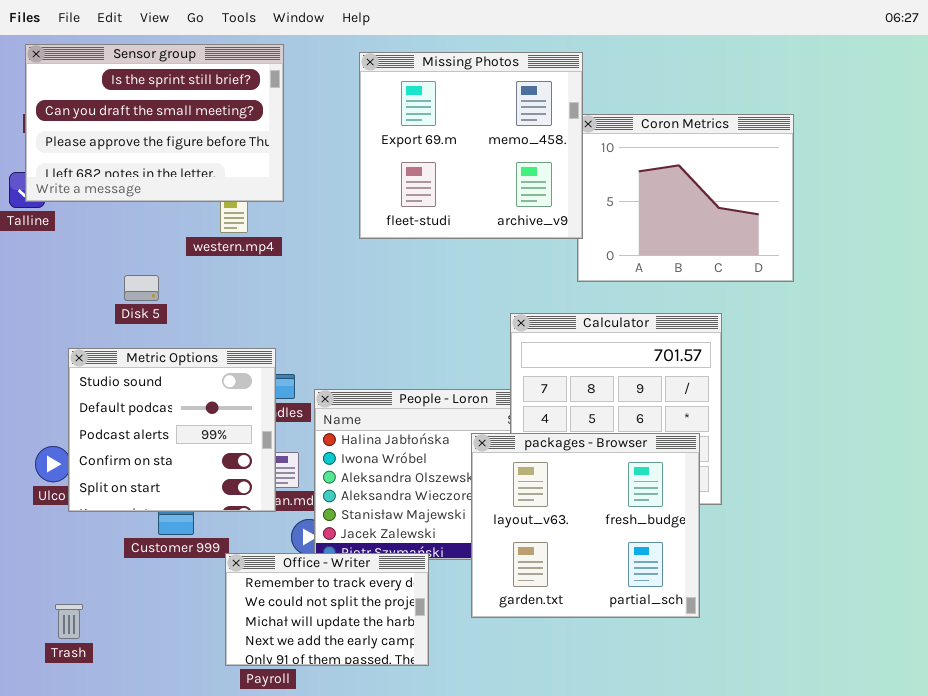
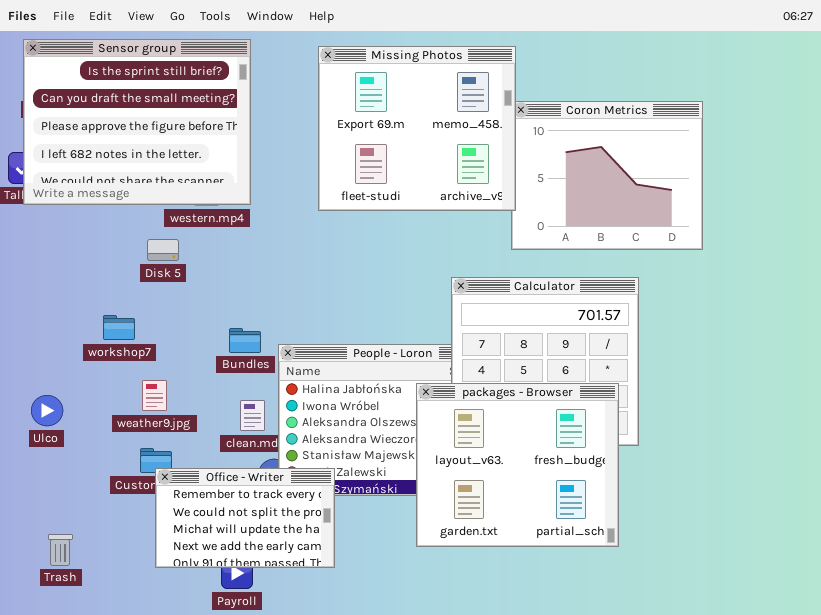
Sensor group: [25,44,284,202] -> [23,39,251,205], resized
Disk 5: [124,275,159,301] -> [147,239,179,261], moved
Metric Options: [68,348,276,512] -> none, closed
Office - Writer: [225,553,429,666] -> [155,468,335,568], moved

